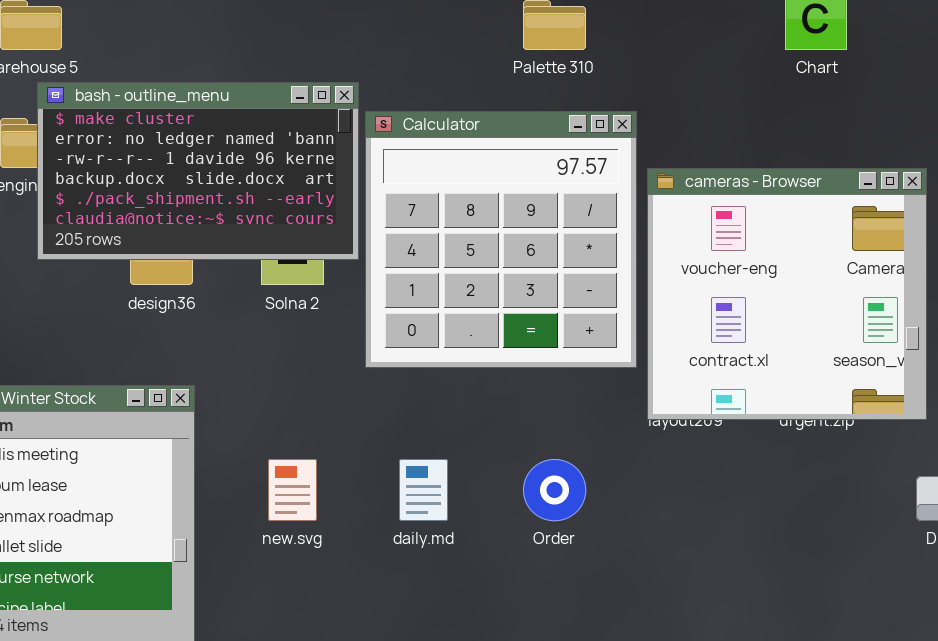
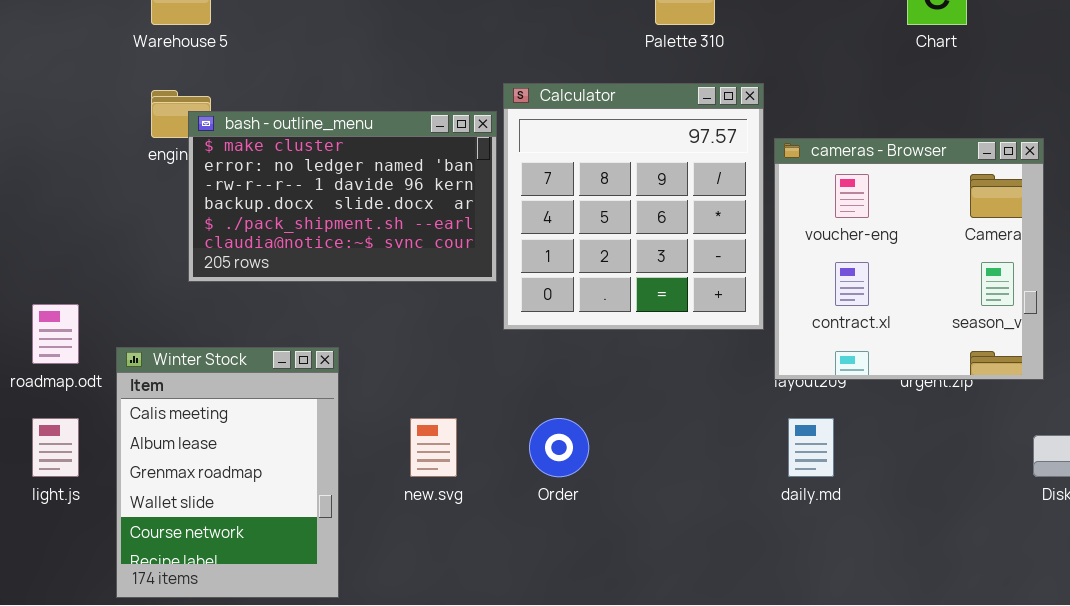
bash - outline_menu: [37,82,359,260] -> [188,111,497,282], moved
daily.md: [399,459,448,521] -> [788,418,834,477], moved
Order: [523,459,586,521] -> [529,418,589,477], moved

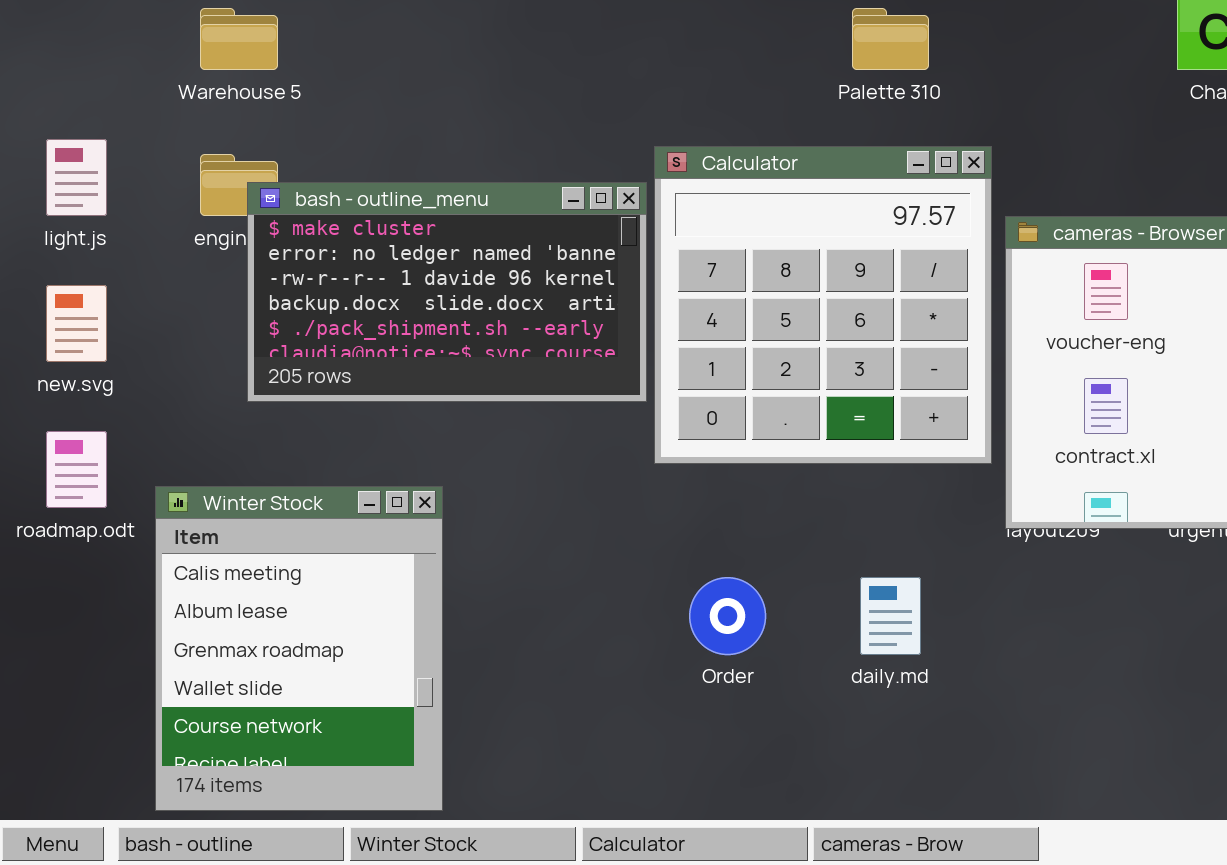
light.js: [32,418,79,477] -> [46,139,107,216], moved
new.svg: [410,418,457,477] -> [46,285,107,362], moved
daily.md: [788,418,834,477] -> [860,577,921,655], moved

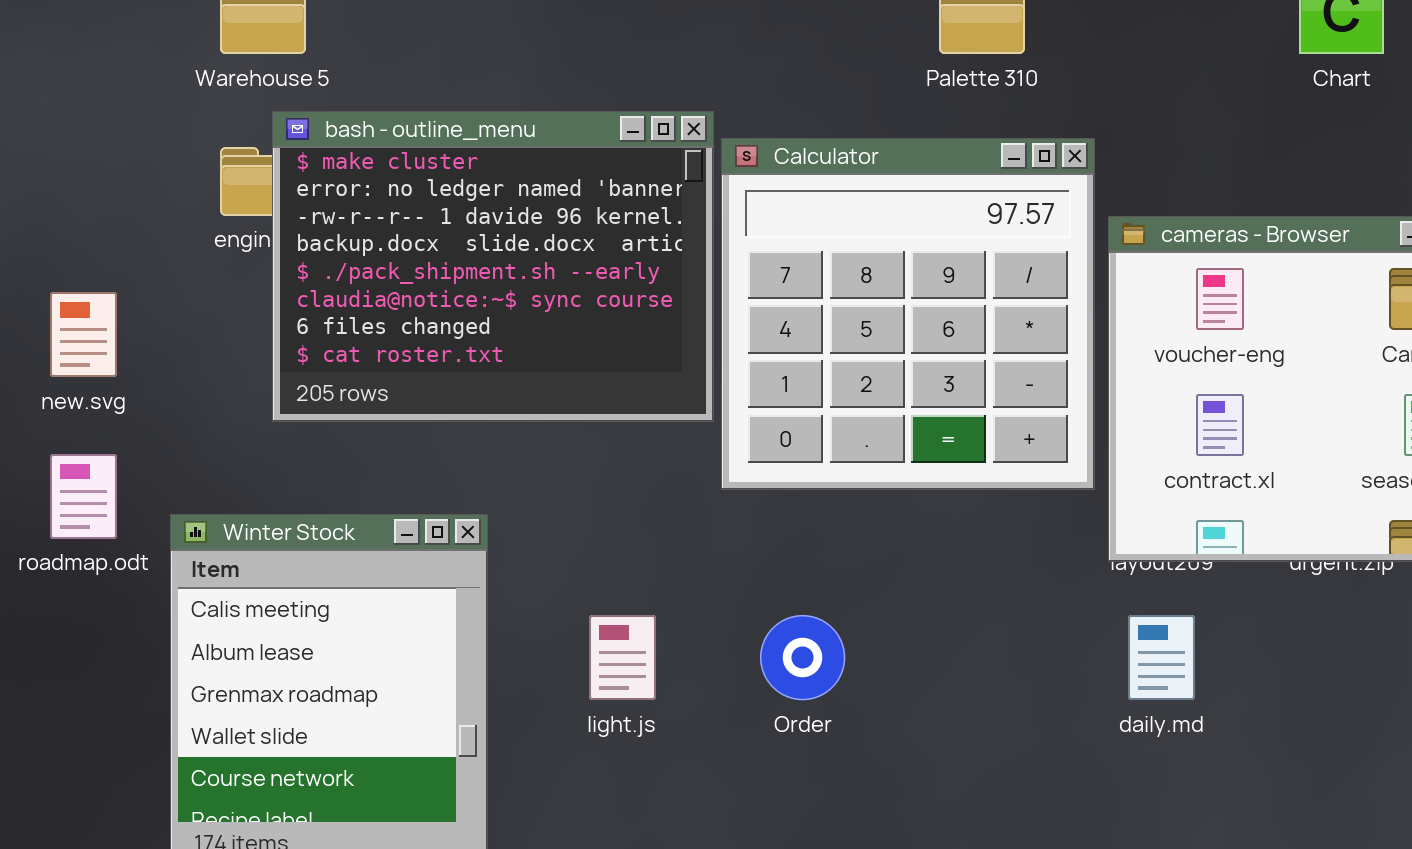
light.js: [46,139,107,216] -> [589,615,656,700], moved
bash - outline_menu: [247,182,647,402] -> [272,111,714,422], resized
daily.md: [860,577,921,655] -> [1128,615,1195,700], moved

